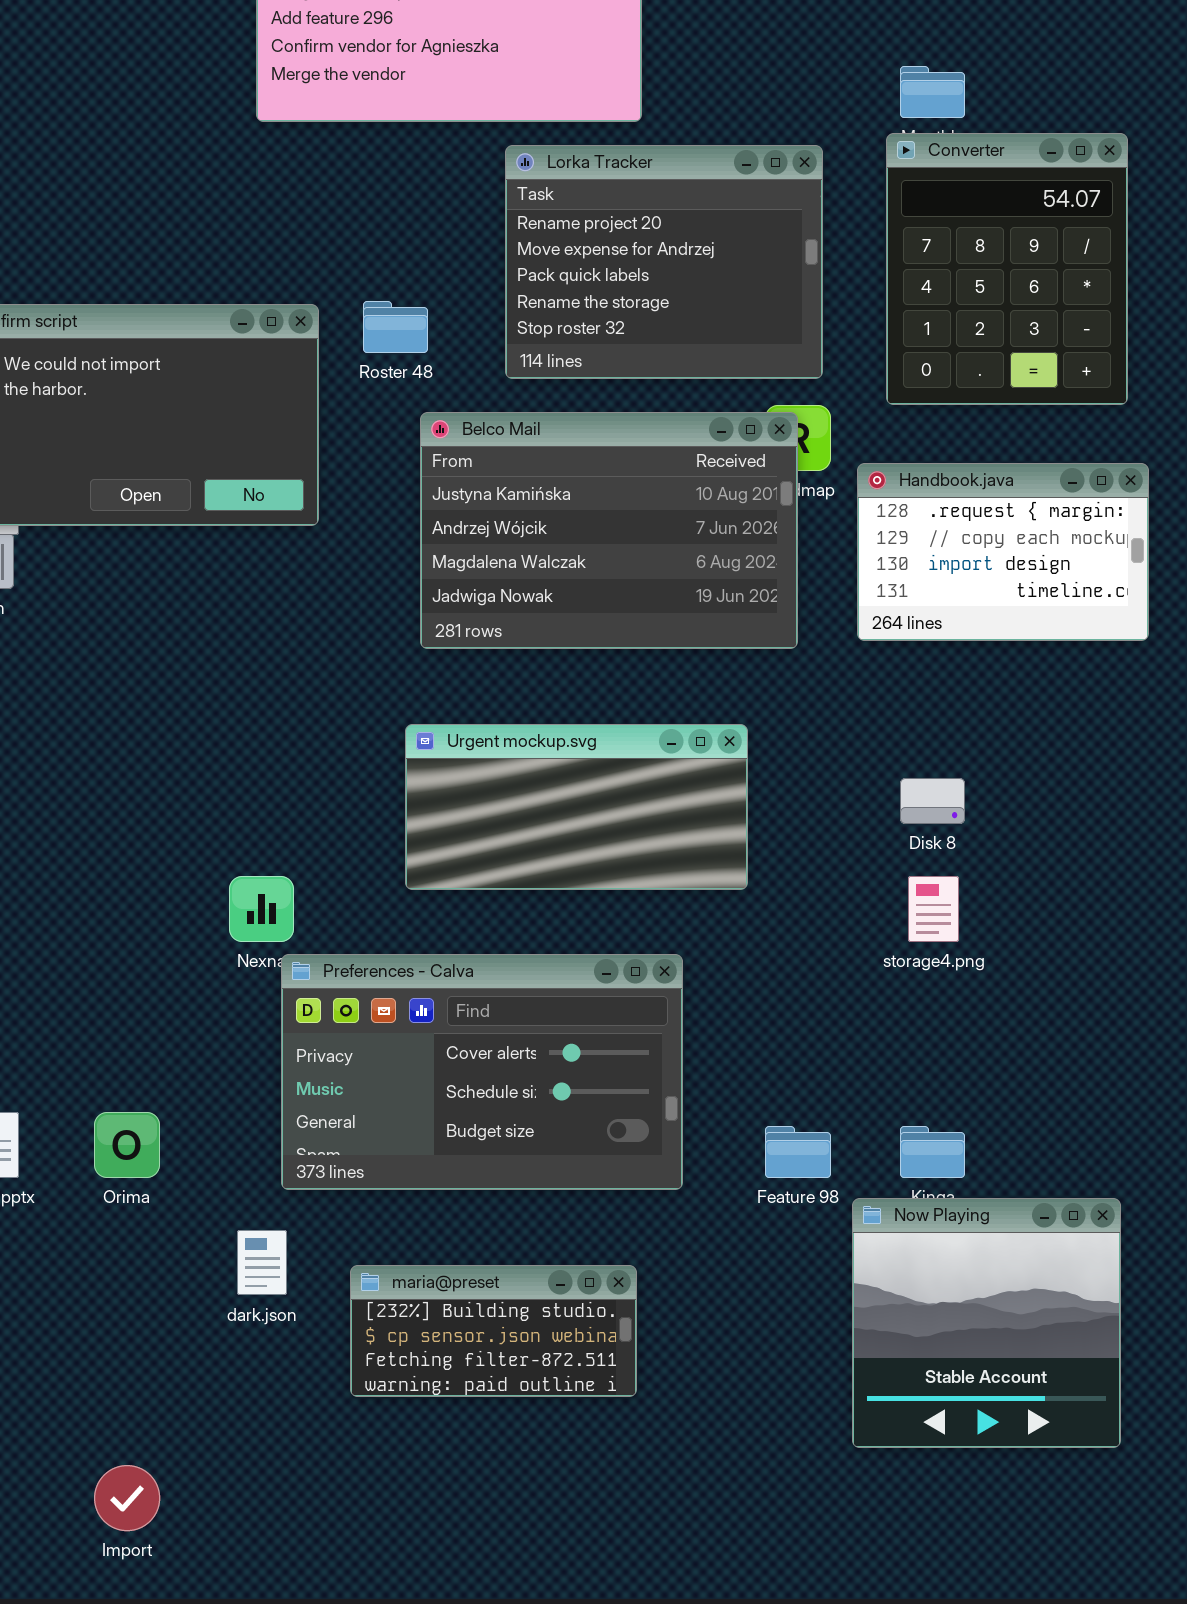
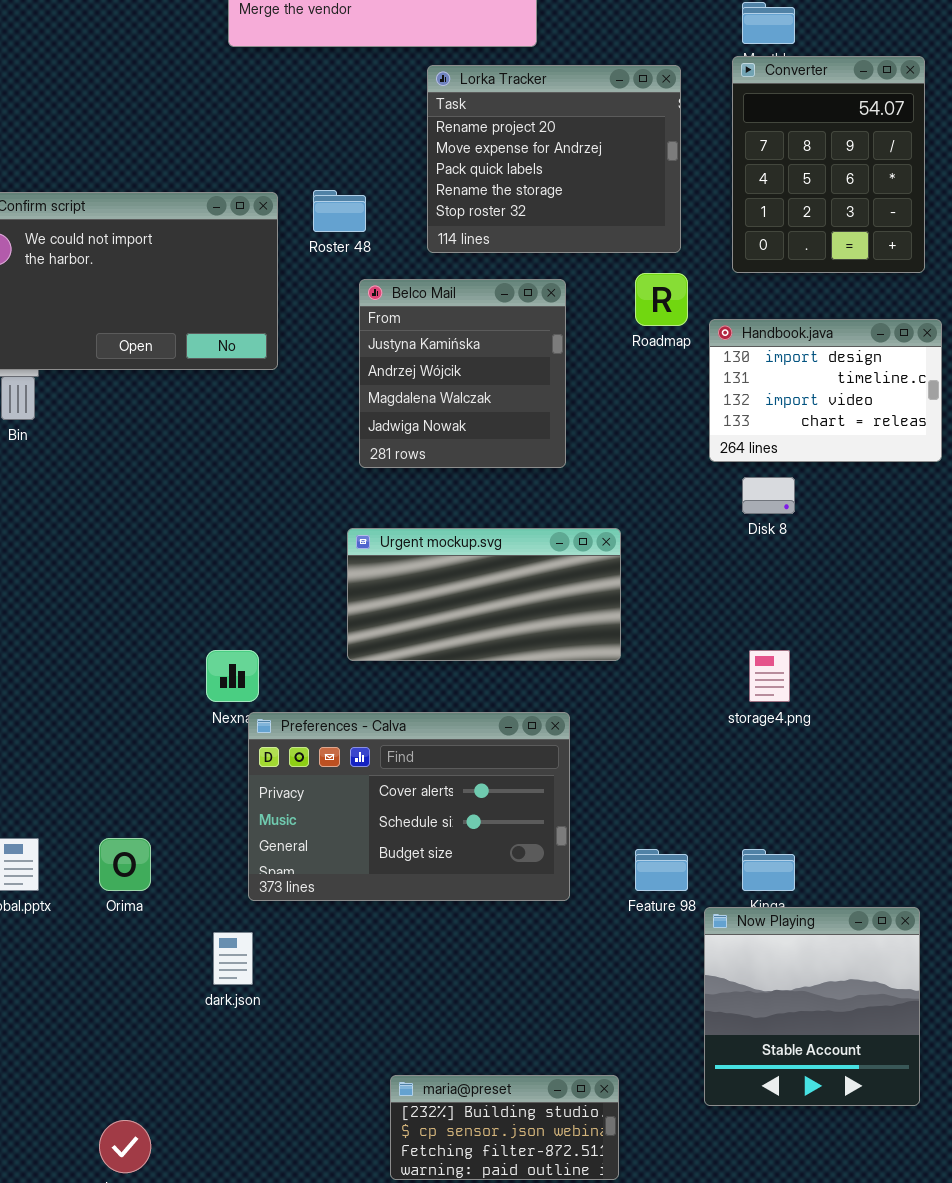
Belco Mail: [420,412,798,649] -> [359,279,566,468], resized
Handbook.java: [857,463,1149,641] -> [709,319,942,462], scrolled down 2 rows
Disk 8: [900,778,965,824] -> [742,477,795,514], moved
maria@preset: [350,1265,637,1397] -> [390,1075,619,1180], moved

